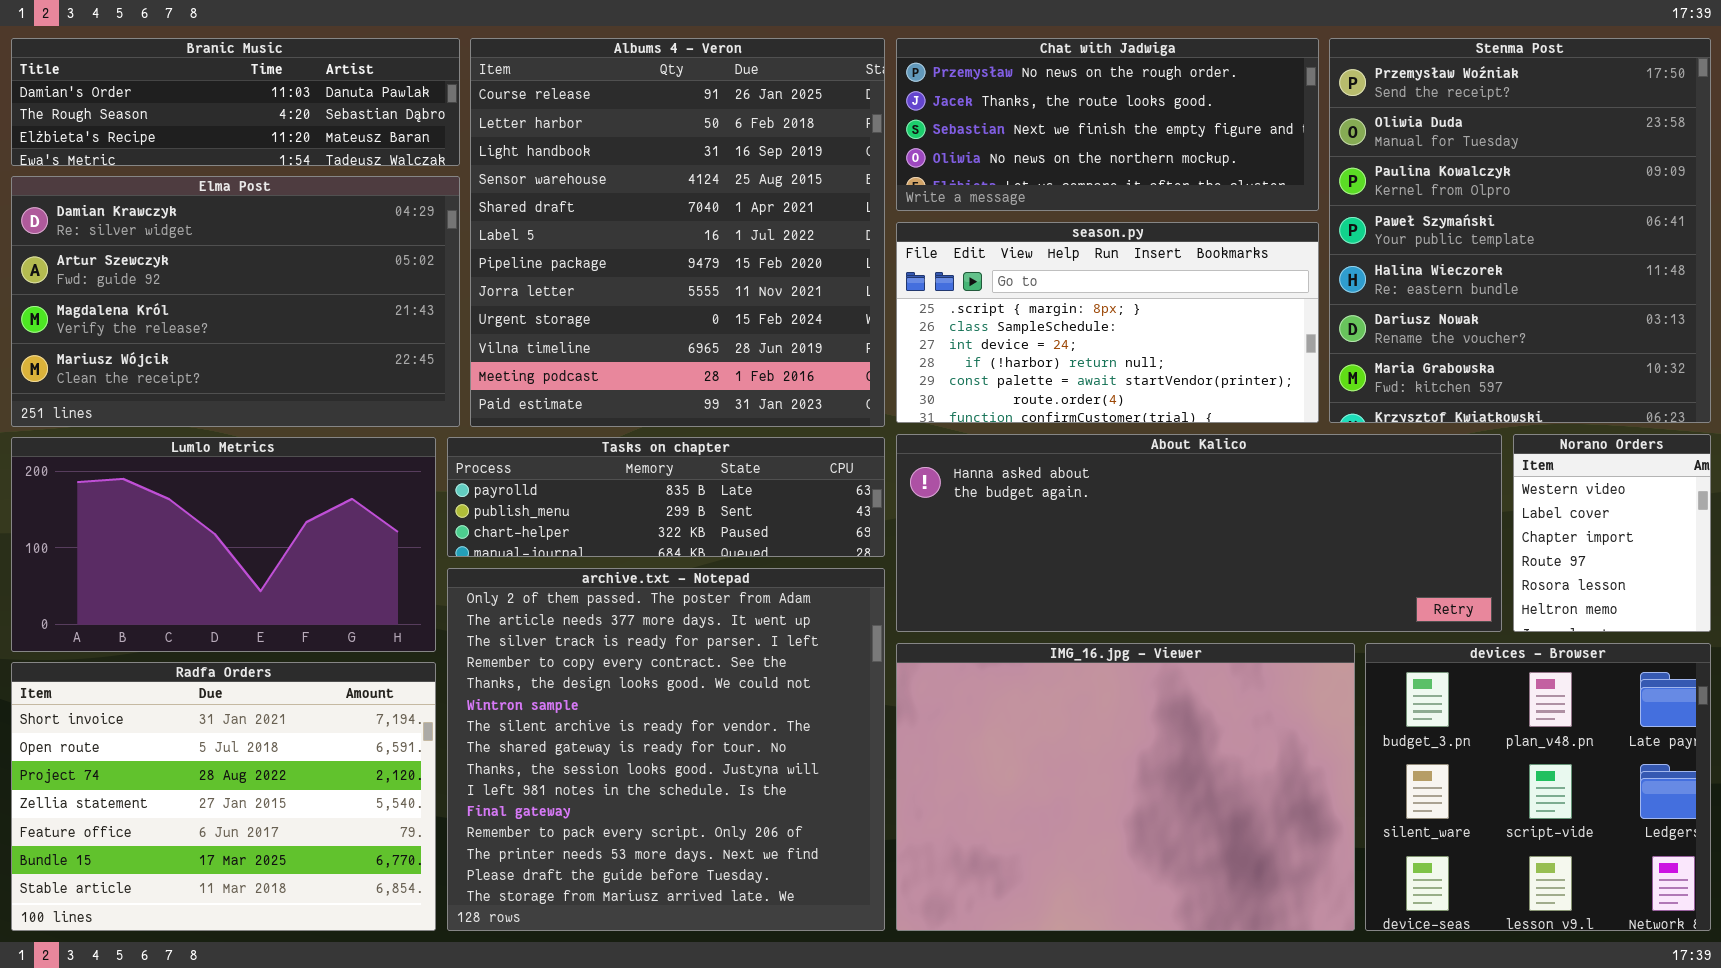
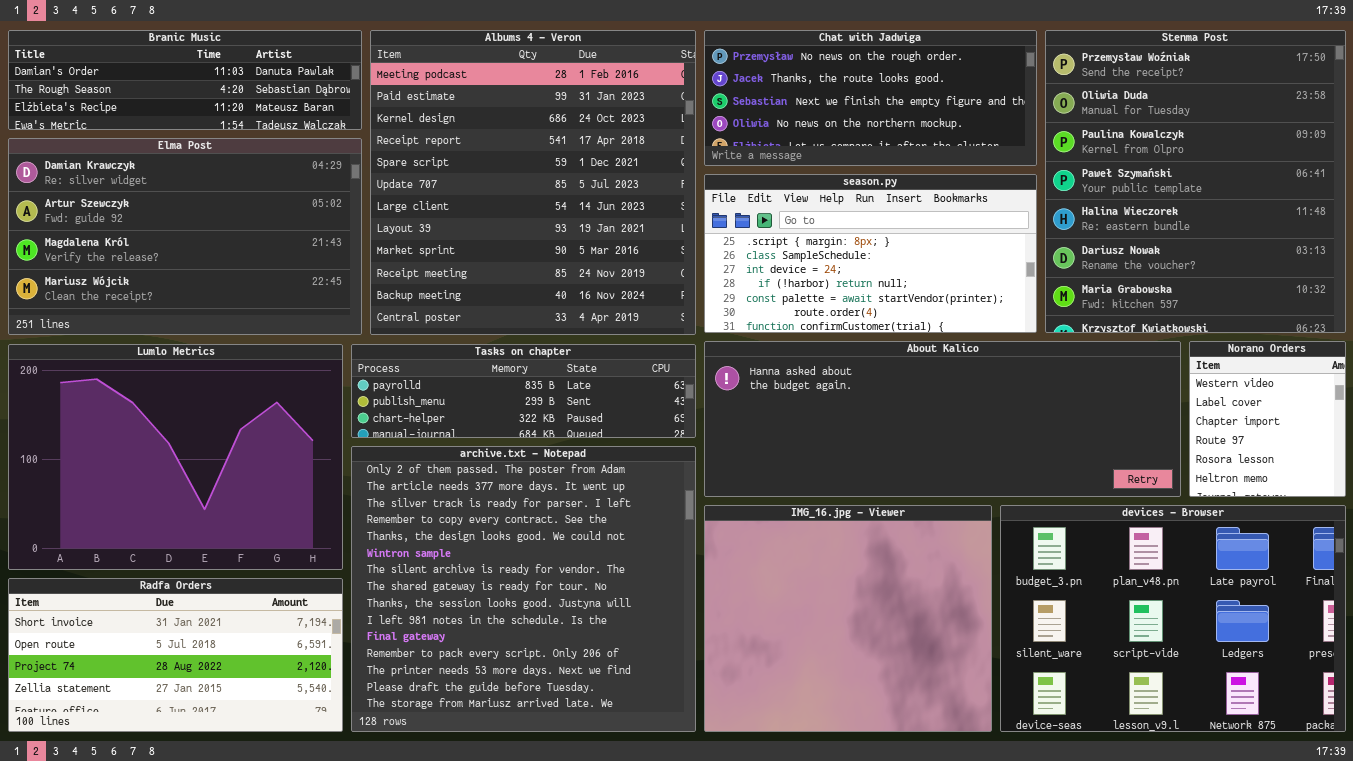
Albums 4 - Veron: [470,38,885,427] -> [370,30,696,335], scrolled down 10 rows
Lumlo Metrics: [11,437,436,652] -> [8,344,343,570], resized
IMG_16.jpg - Viewer: [896,643,1355,931] -> [704,505,992,732], resized
devices - Browser: [1365,643,1711,931] -> [1000,505,1346,732], resized
Radfa Orders: [11,662,436,931] -> [8,578,343,732], resized

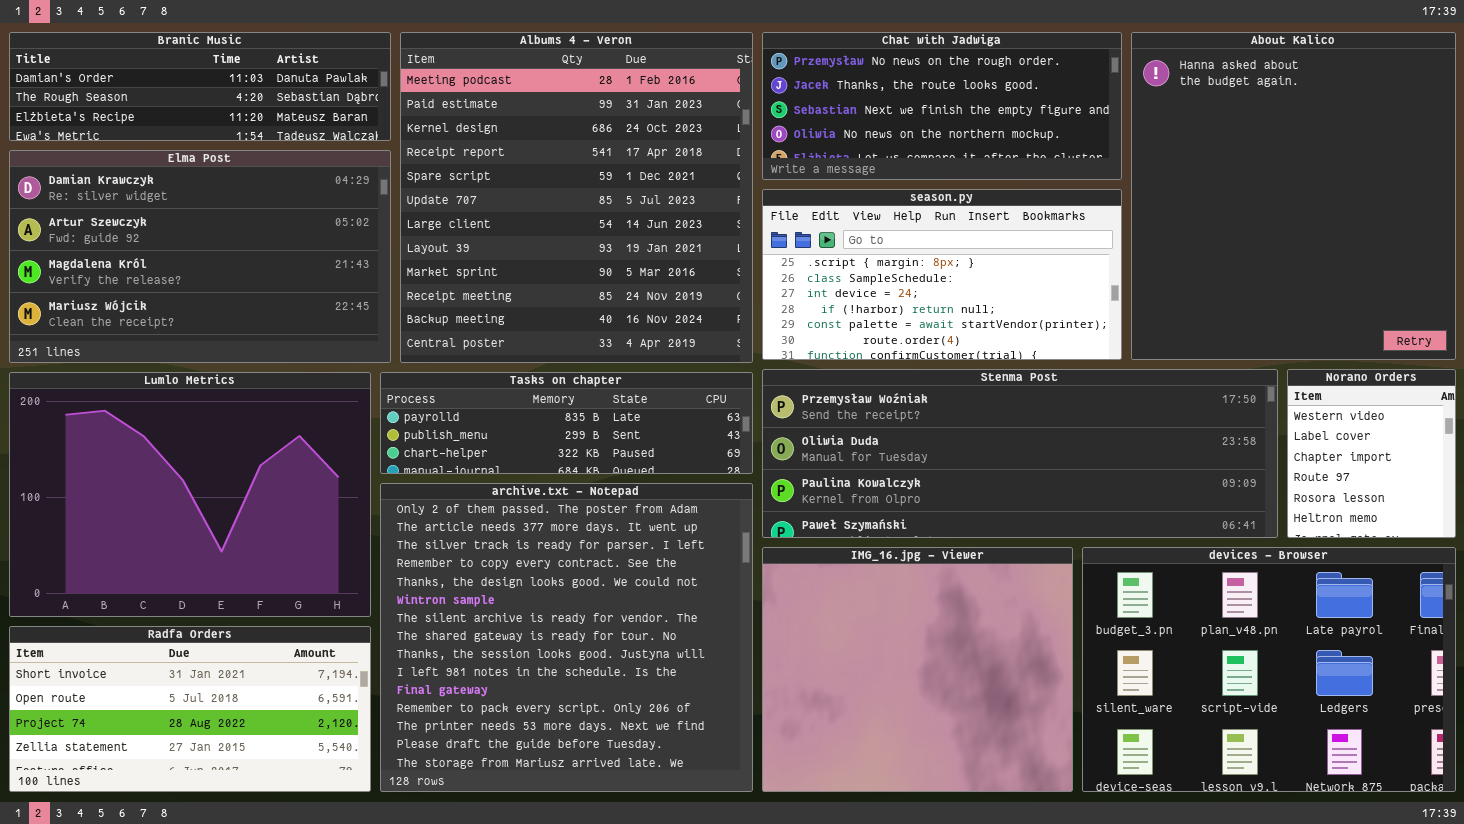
Stenma Post: [1045,30,1346,333] -> [762,369,1278,538], moved, resized
About Kalico: [704,341,1181,497] -> [1131,32,1456,360], moved, resized

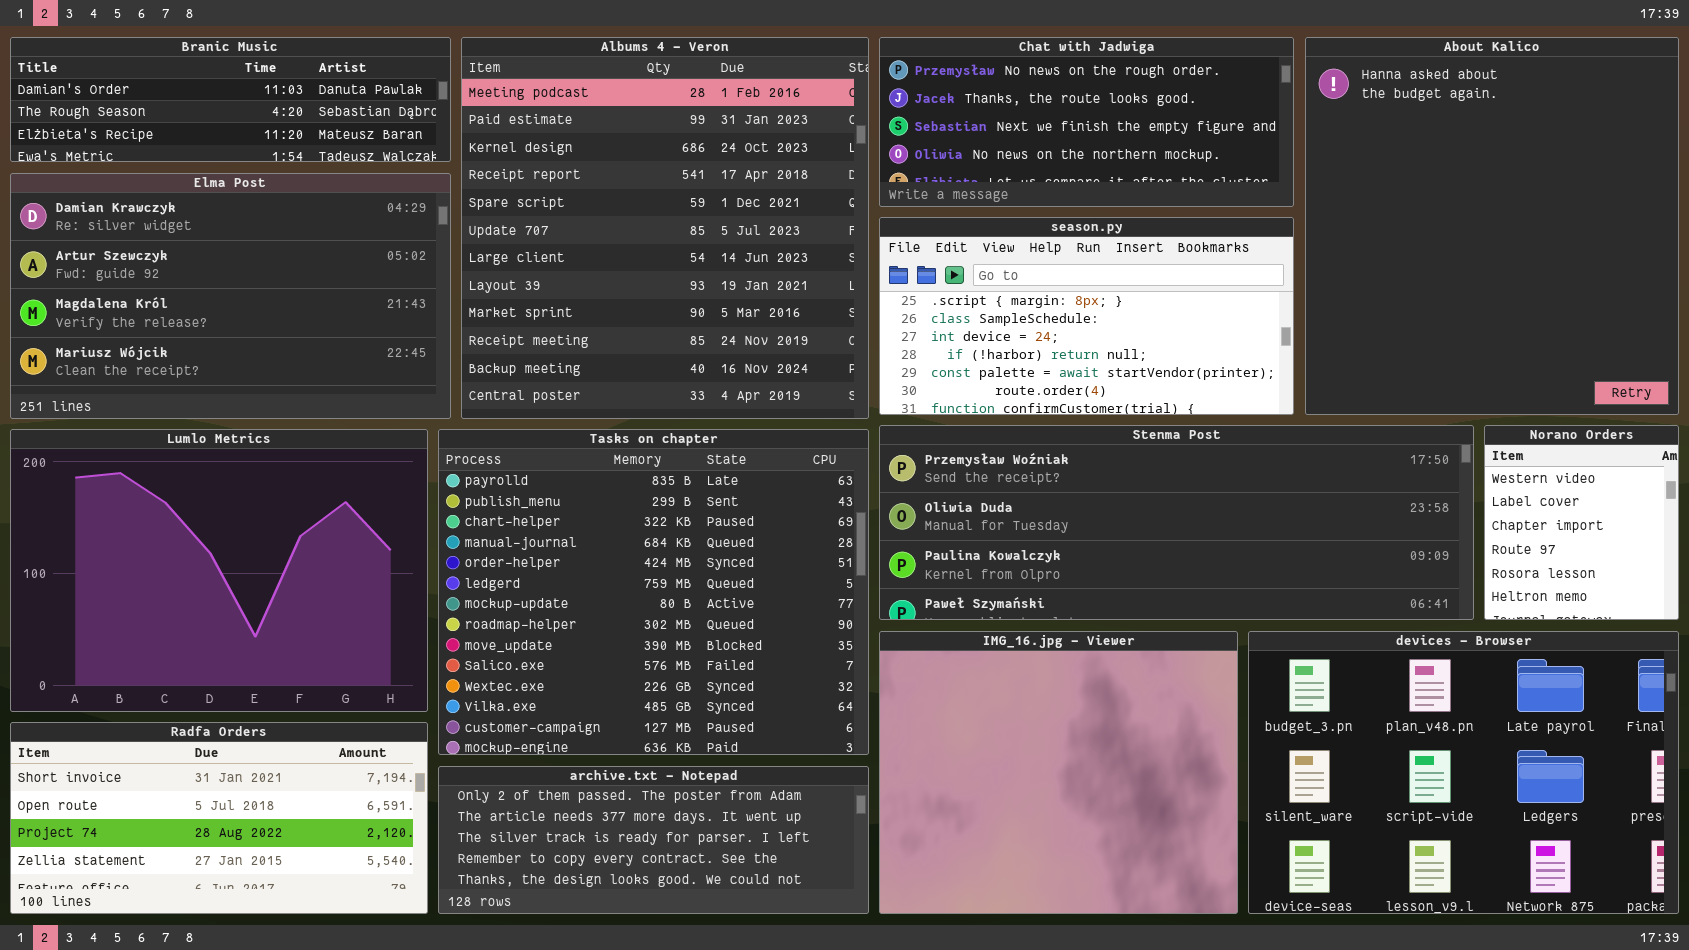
Tasks on chapter: [380,372,753,474] -> [438,429,869,755], resized
archive.txt - Notepad: [380,483,753,792] -> [438,766,869,914], resized

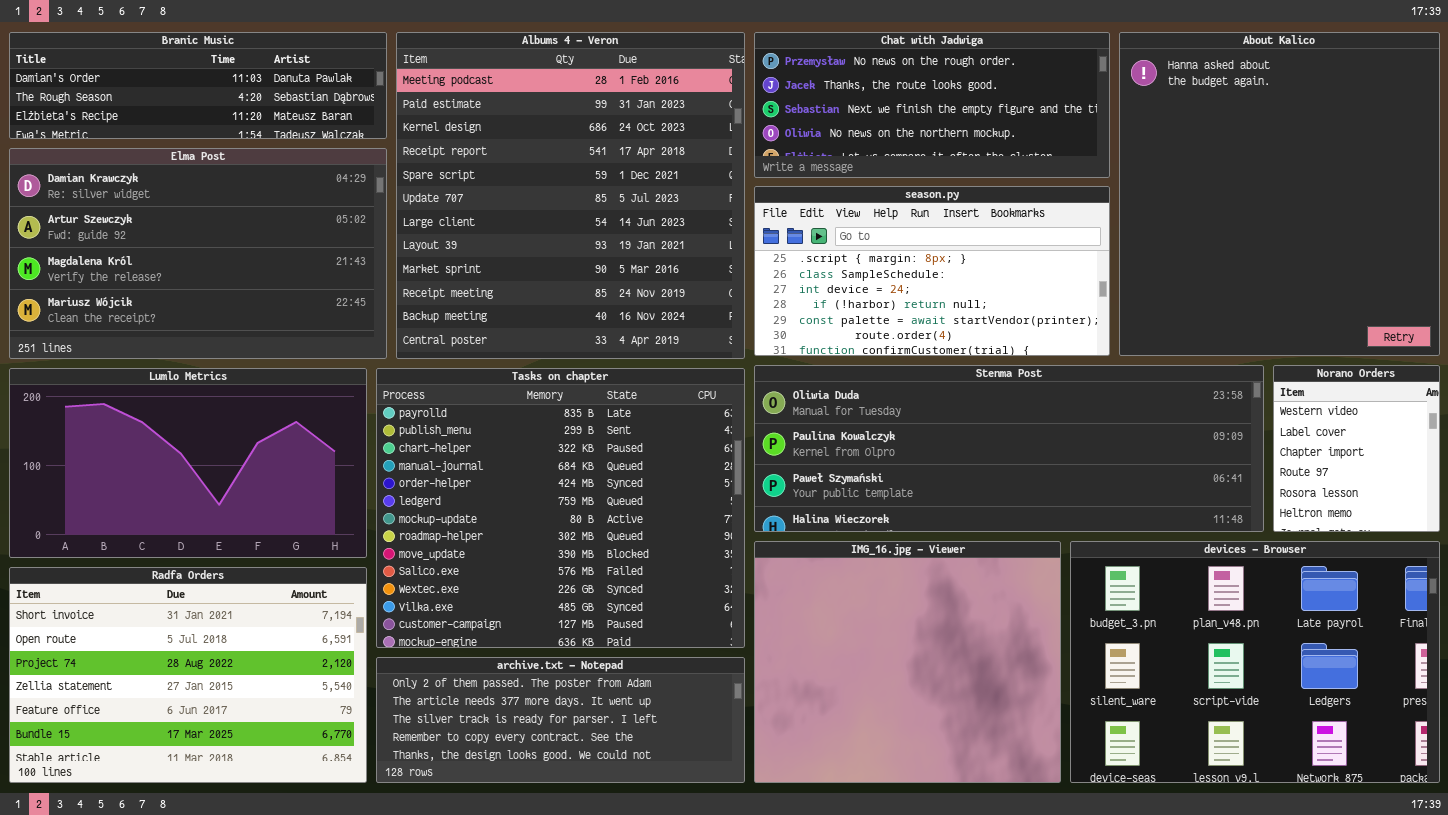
Stenma Post: [879,425,1474,620] -> [754,365,1264,532], scrolled down 1 row
Lumlo Metrics: [10,429,428,712] -> [9,368,367,558], resized
Radfa Orders: [10,722,428,914] -> [9,567,367,783], resized

